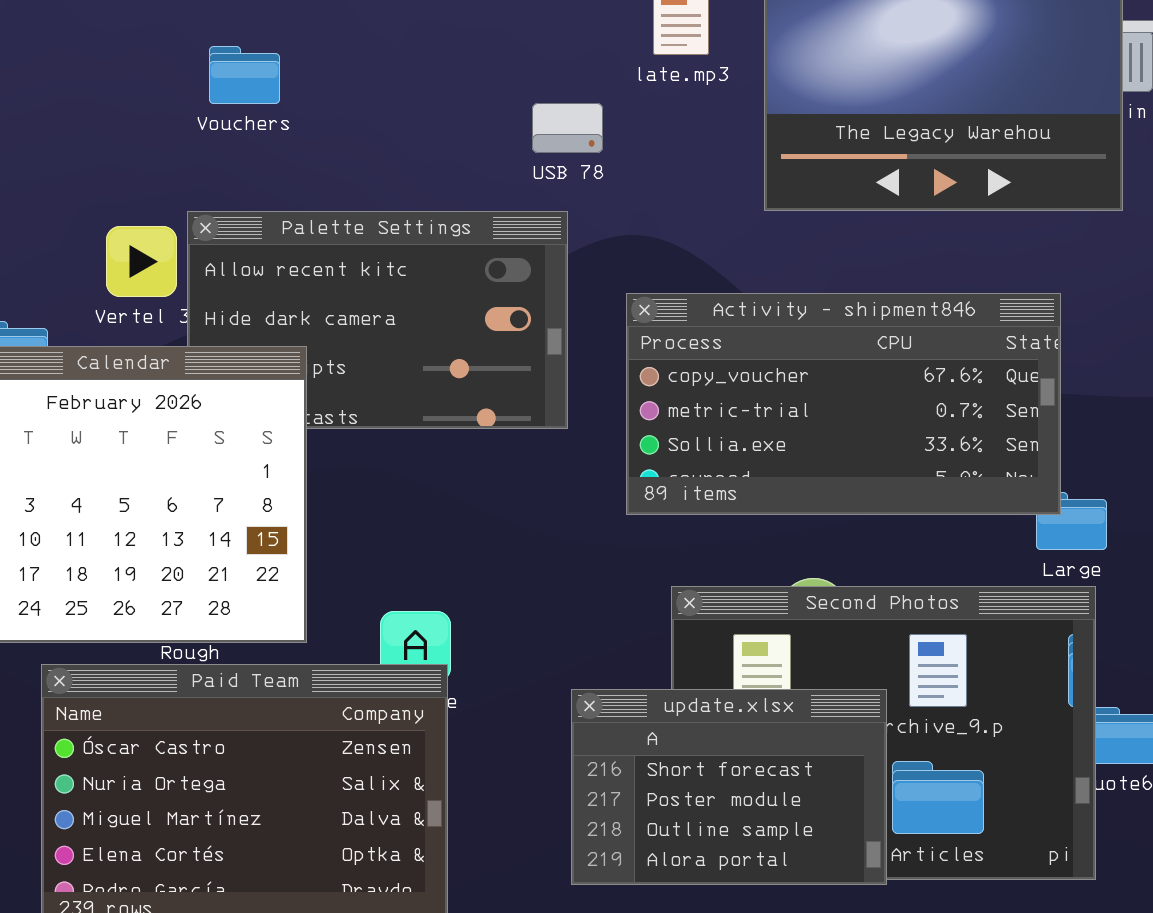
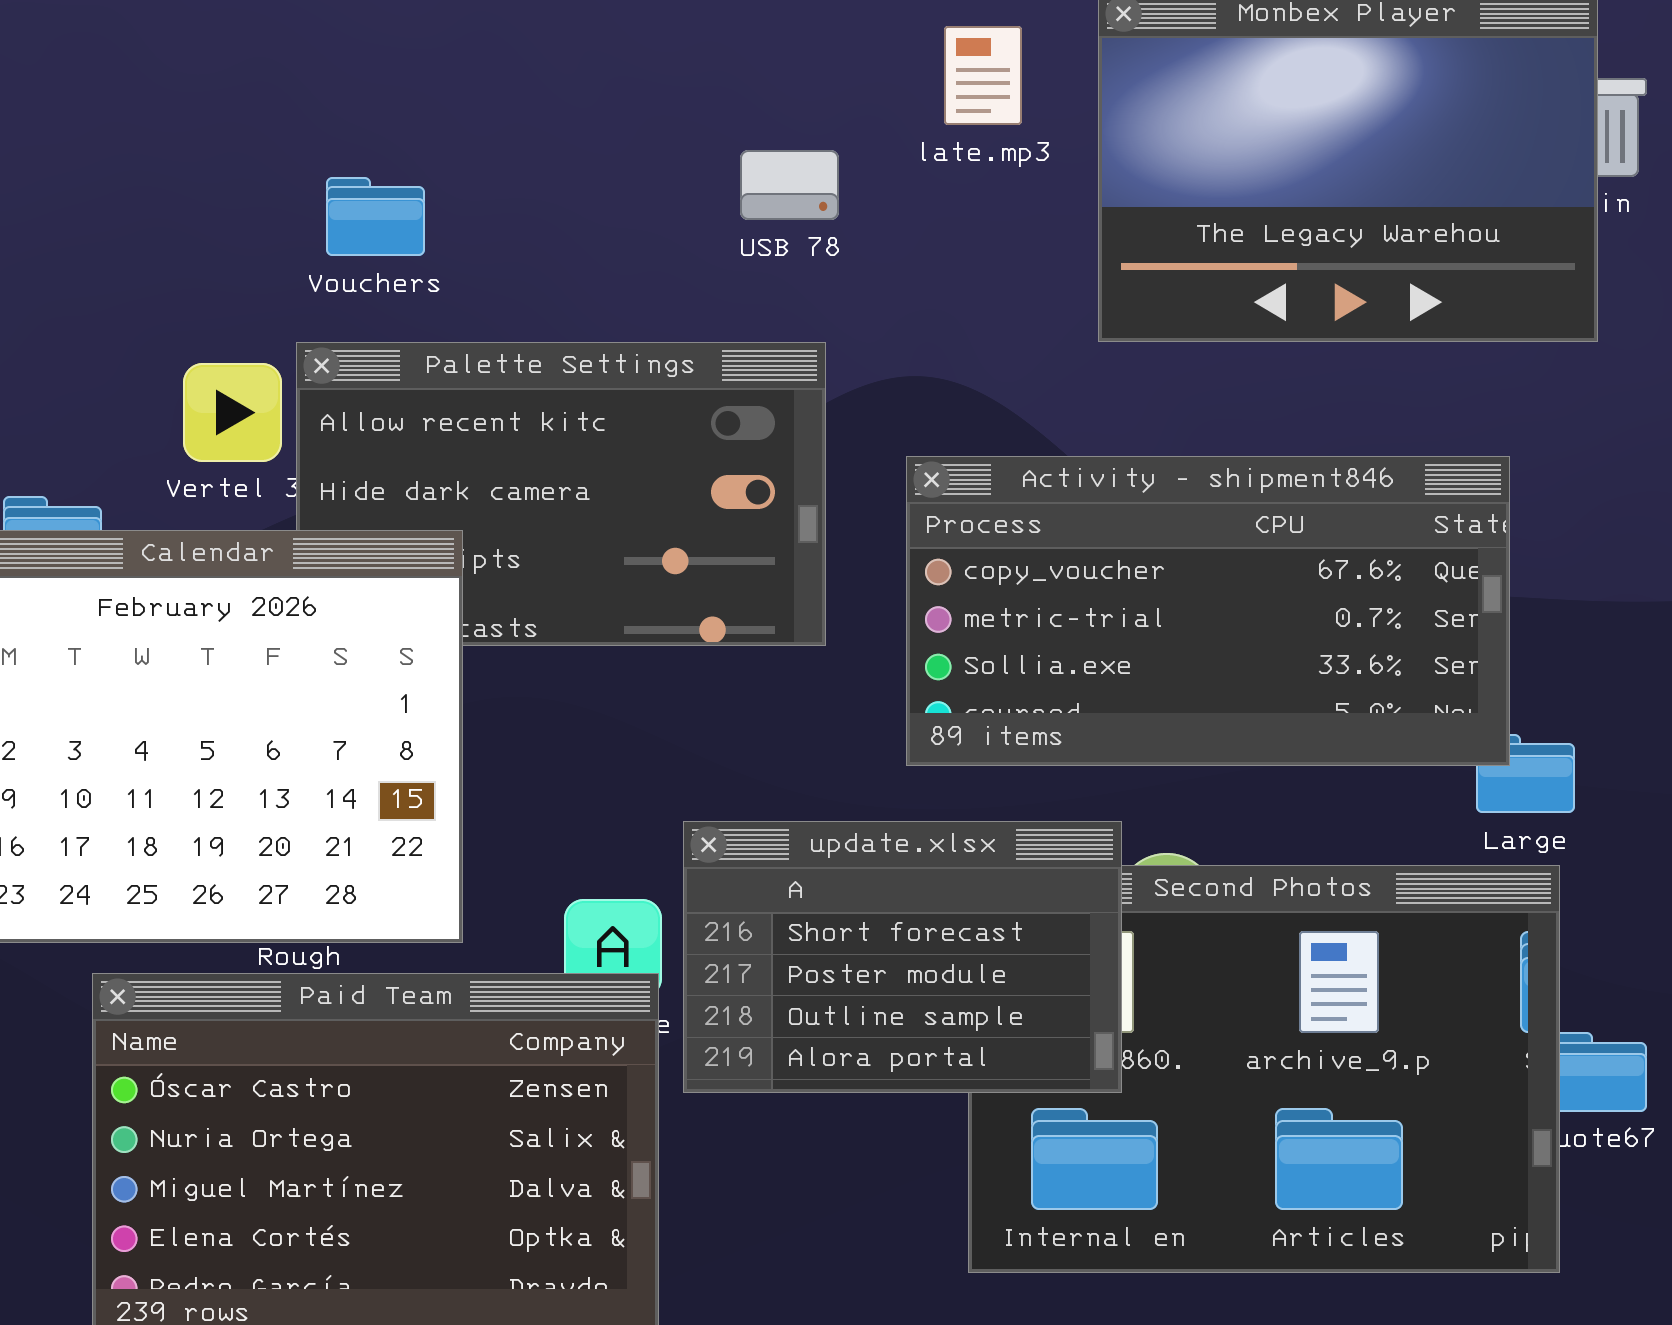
Vouchers: [209,46,280,104] -> [326,177,425,256], moved
USB 78: [532,103,603,153] -> [740,150,839,220], moved
update.xlsx: [571,689,887,885] -> [683,821,1122,1093], moved

